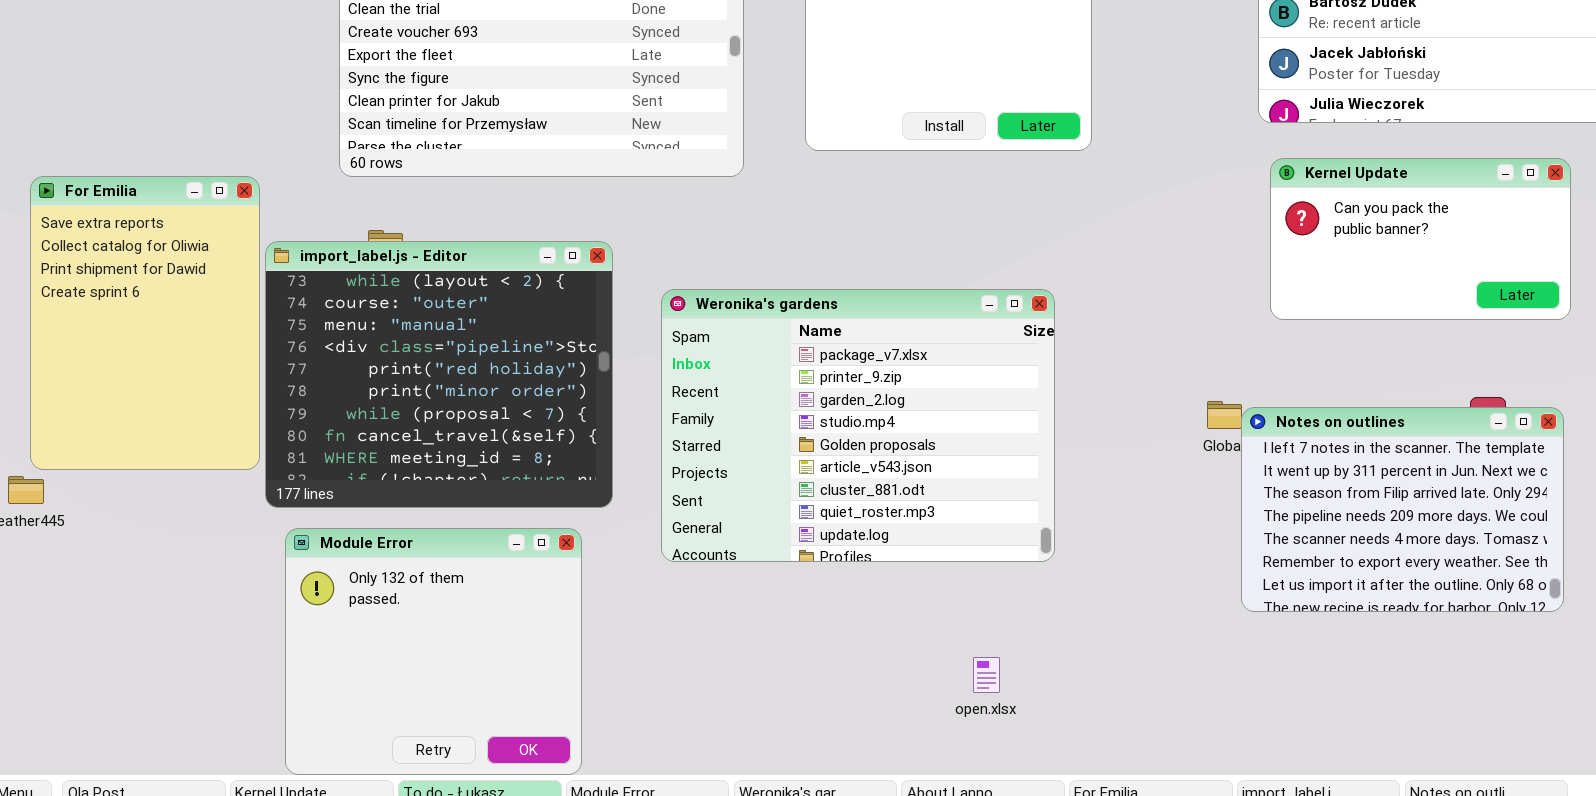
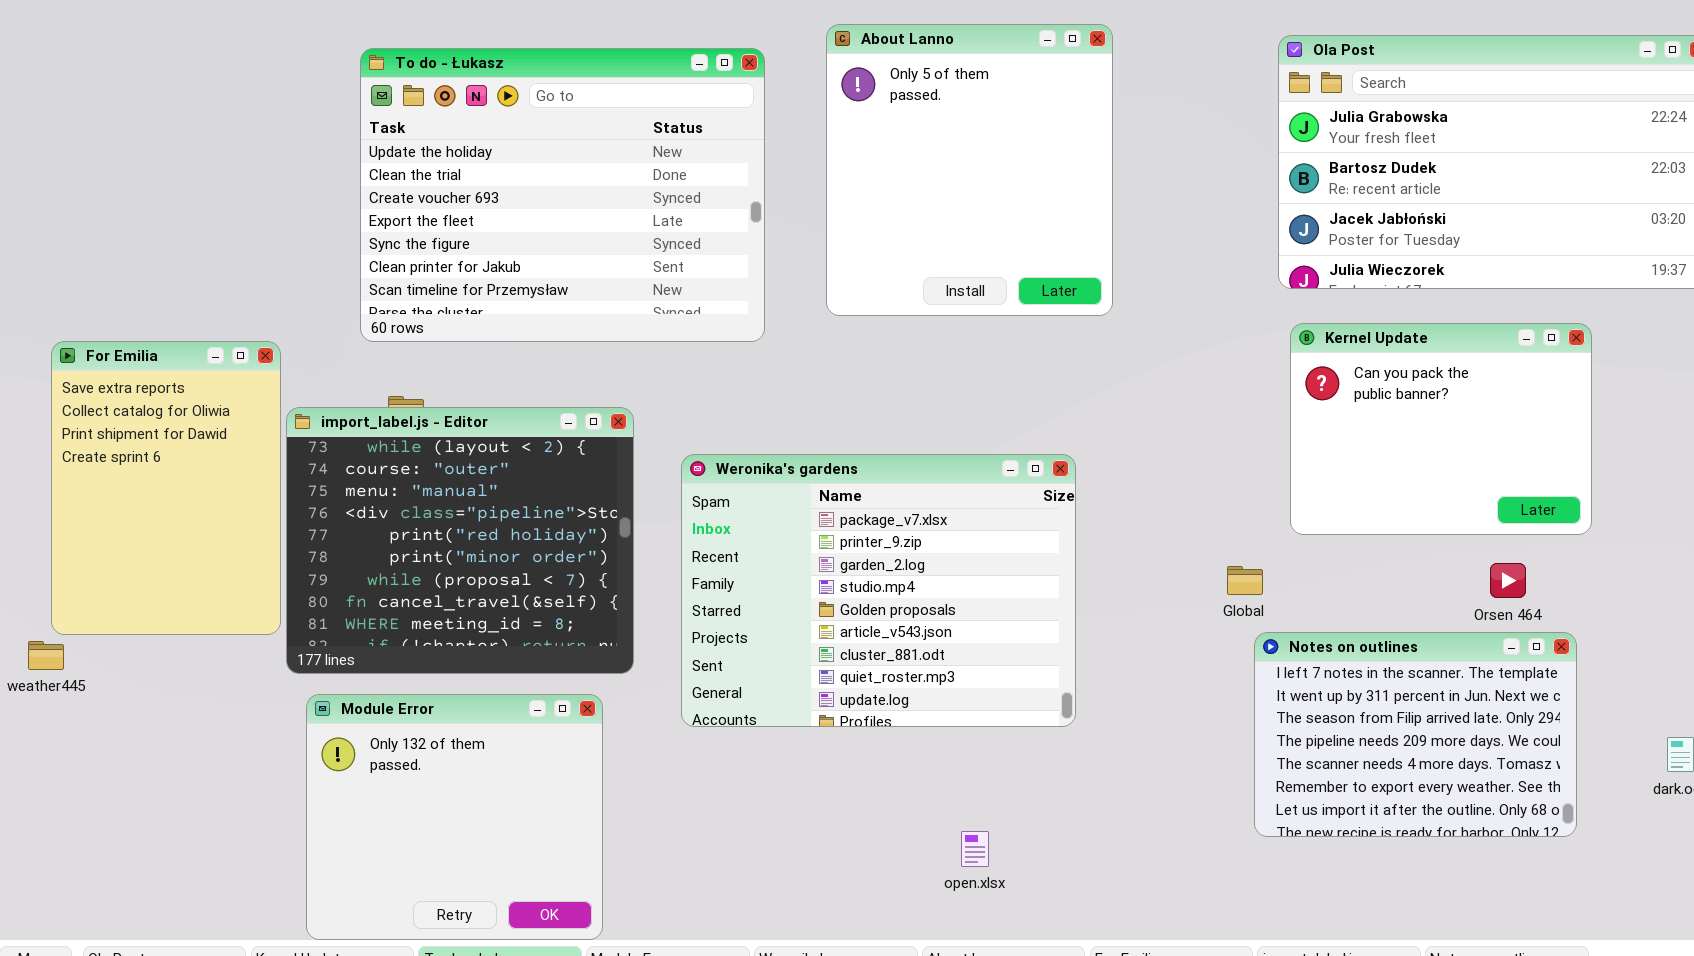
Kernel Update: [1270,158,1571,320] -> [1290,323,1592,535], resized
Notes on outlines: [1241,407,1564,612] -> [1254,632,1577,837], moved
open.xlsx: [973,657,1000,693] -> [961,831,989,867], moved

